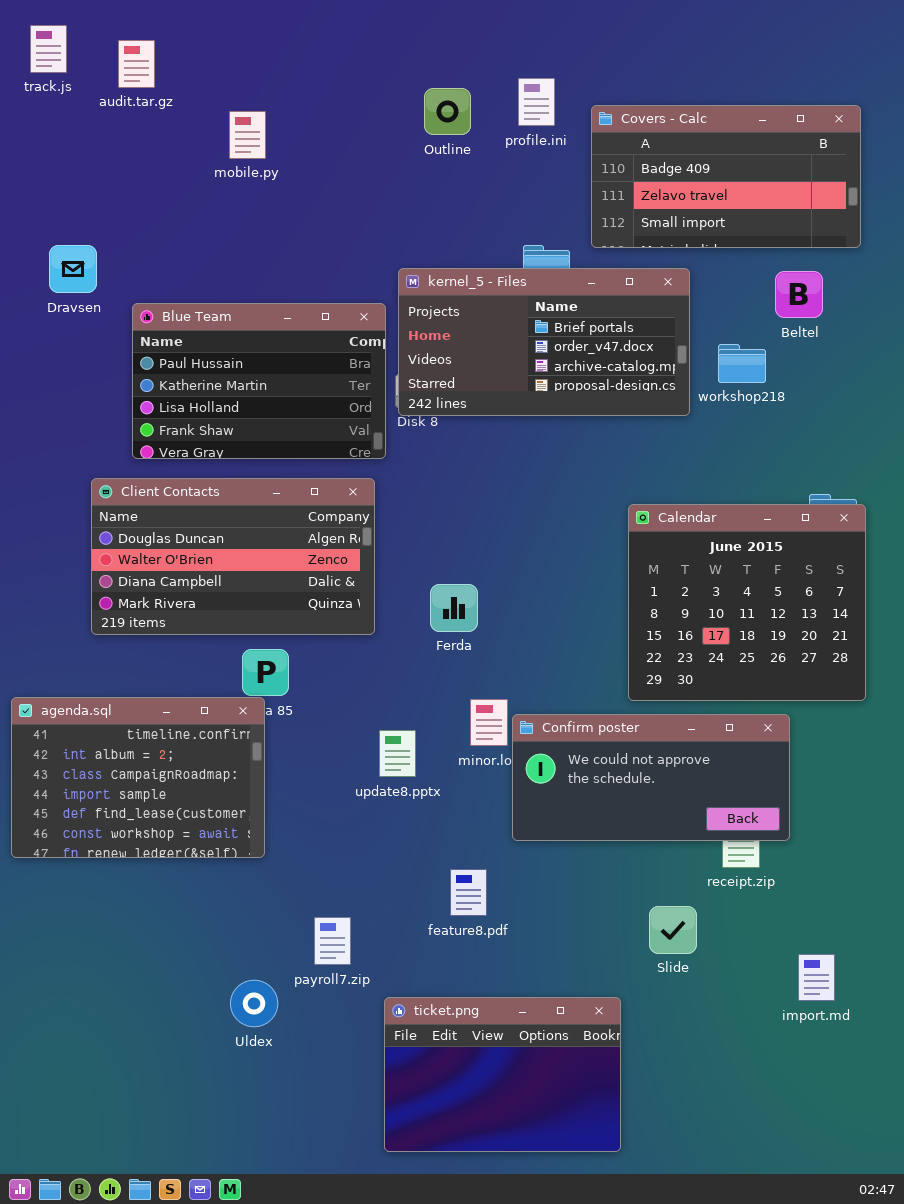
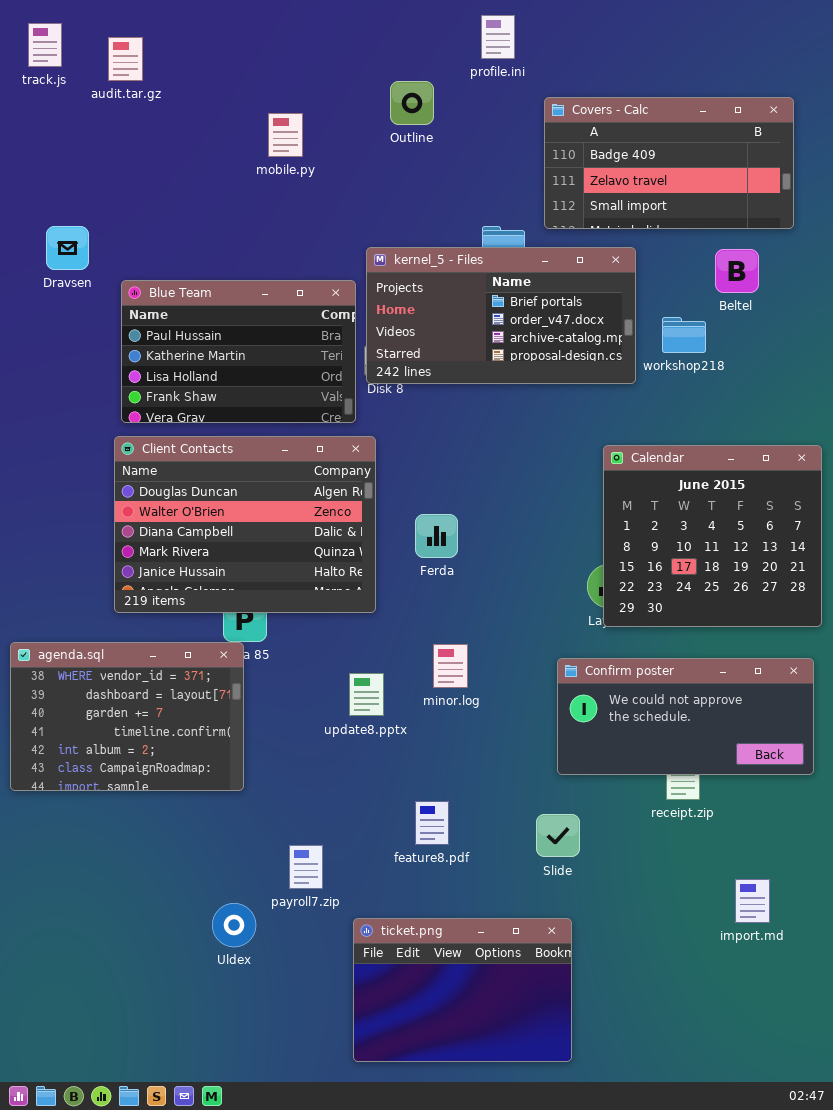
profile.ini: [518,78,555,126] -> [481,15,515,59], moved
mobile.py: [229,111,266,159] -> [268,113,303,157], moved
Client Contacts: [91,478,375,635] -> [114,436,376,613], moved, resized
Calendar: [628,504,866,701] -> [603,445,822,627], moved
Ferda: [430,584,478,632] -> [415,514,458,558], moved
agenda.sql: [11,697,265,858] -> [10,642,244,791], scrolled up 3 rows
Confirm poster: [512,714,790,841] -> [557,658,814,775], moved
Slide: [649,906,697,954] -> [536,814,580,857], moved

